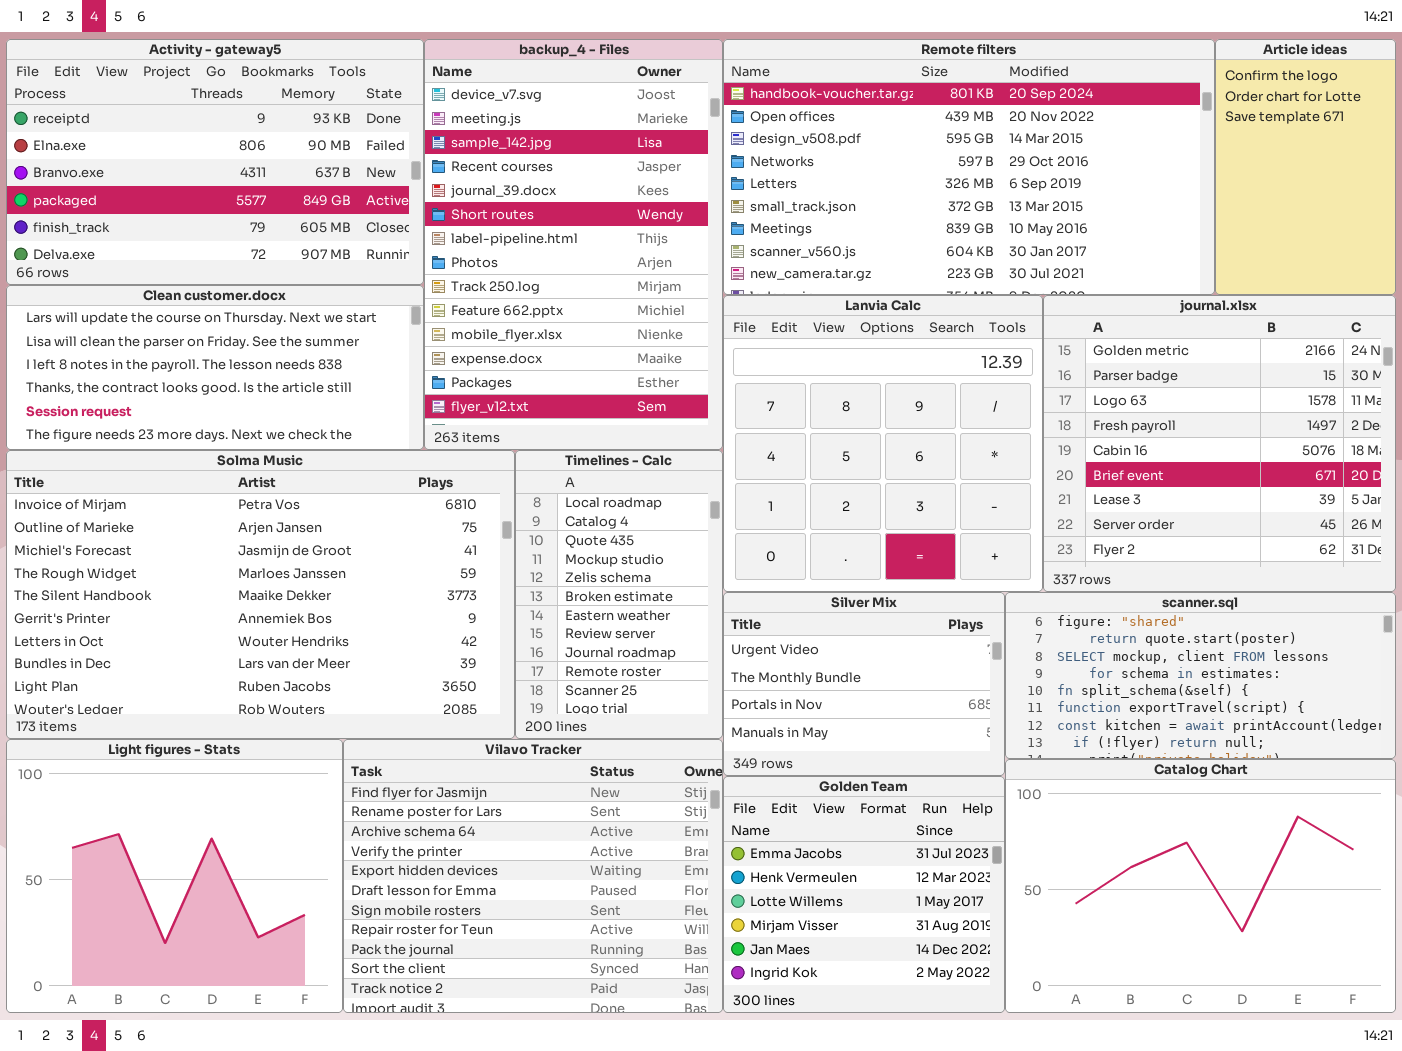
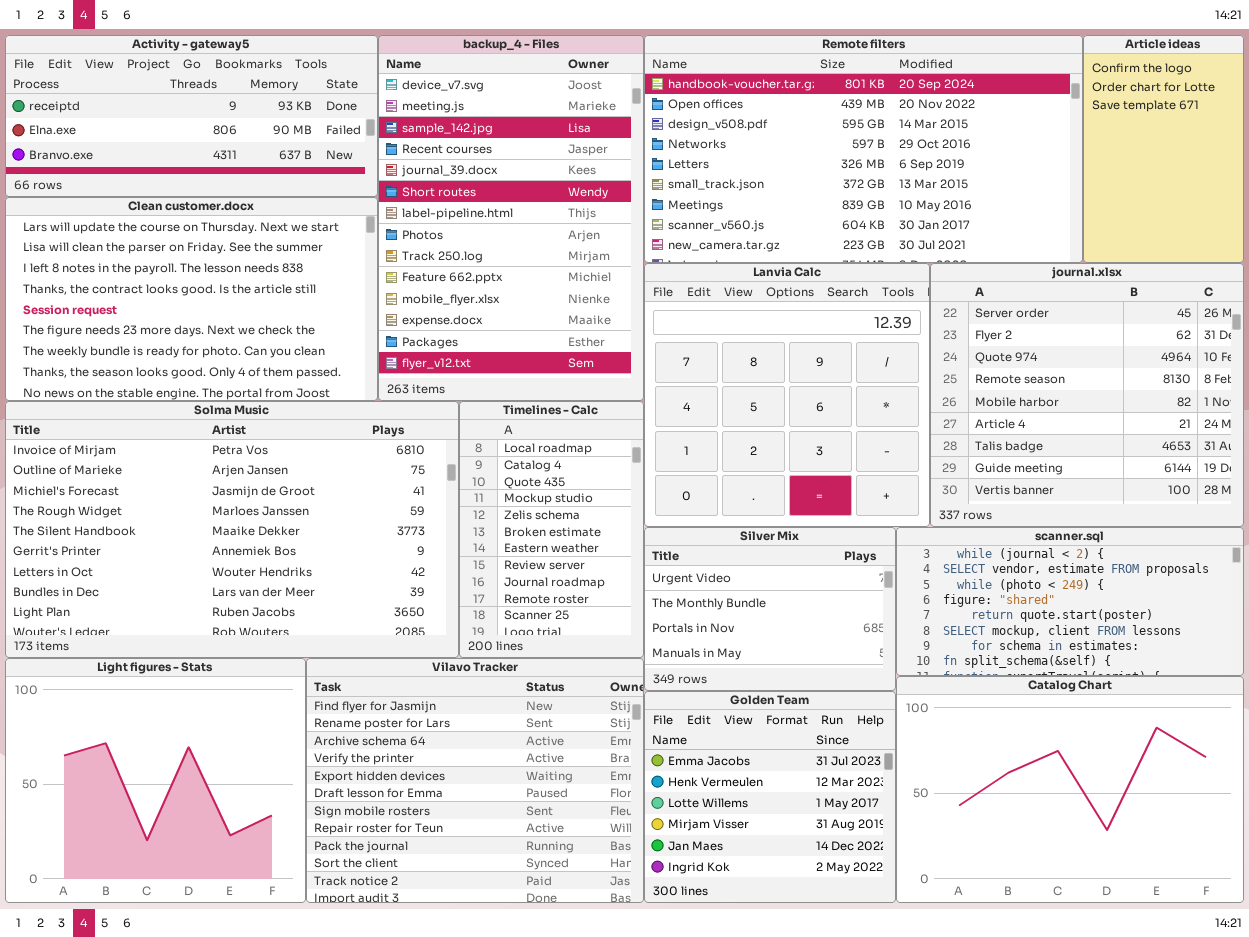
Activity - gateway5: [6,39,424,285] -> [5,35,378,197], resized
Clean customer.docx: [6,285,424,450] -> [5,197,378,401], resized
journal.xlsx: [1043,295,1396,592] -> [930,263,1244,527], scrolled down 7 rows
scanner.sql: [1005,592,1396,759] -> [896,527,1244,676], scrolled up 3 rows

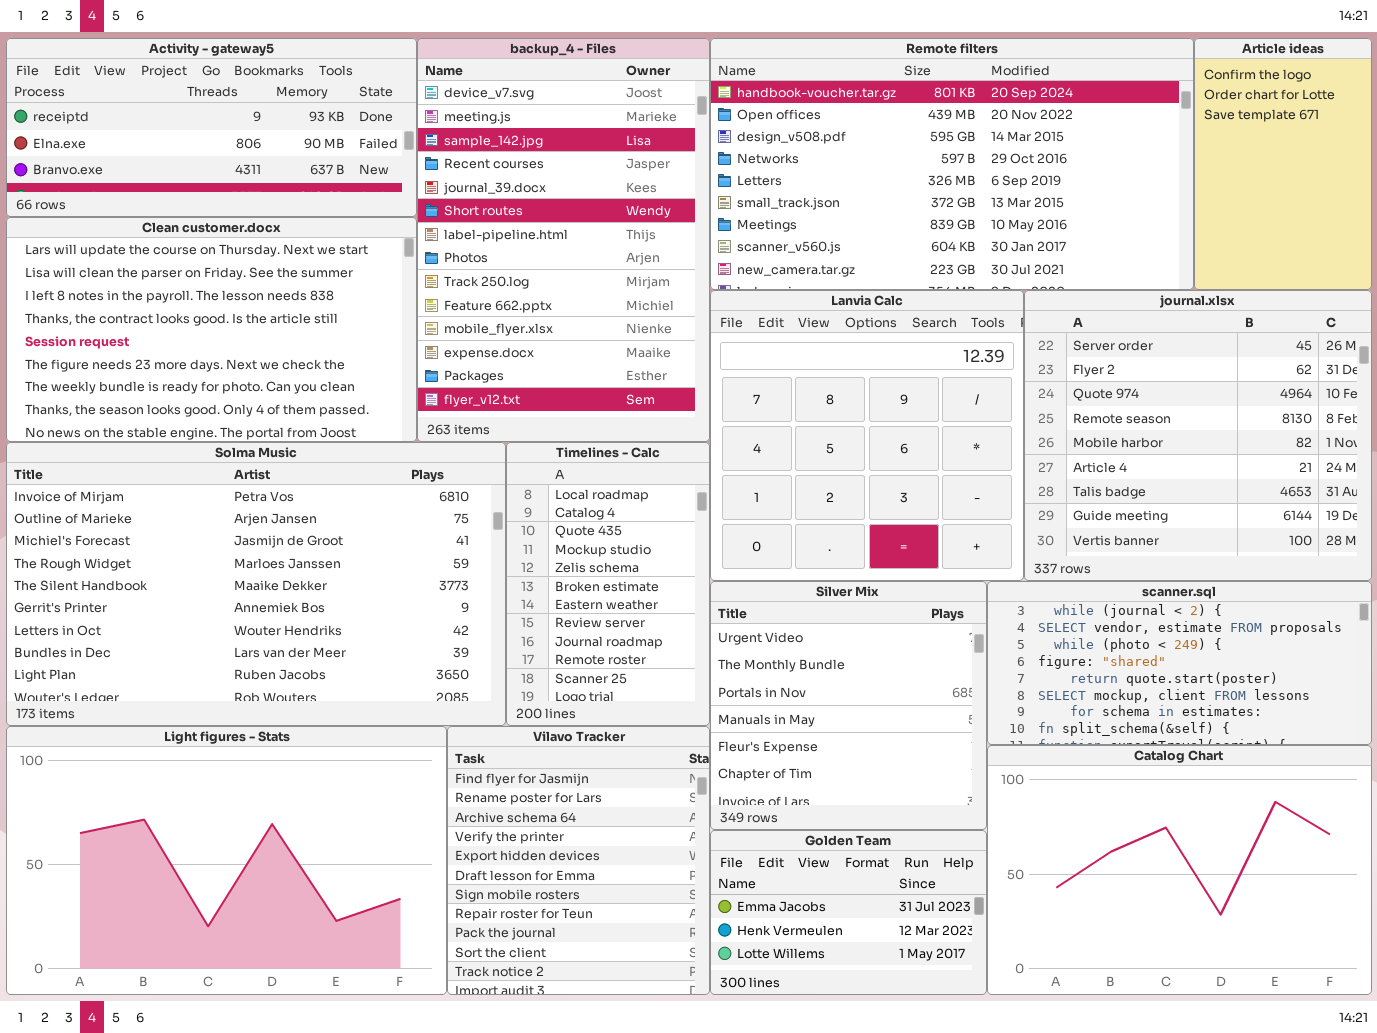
Silver Mix: [644,527,896,691] -> [710,581,987,830], resized
Light figures - Stats: [5,658,306,903] -> [6,726,447,995], resized
Vilavo Tracker: [306,658,644,903] -> [447,726,710,995], resized
Golden Team: [644,691,896,903] -> [710,830,987,995], resized

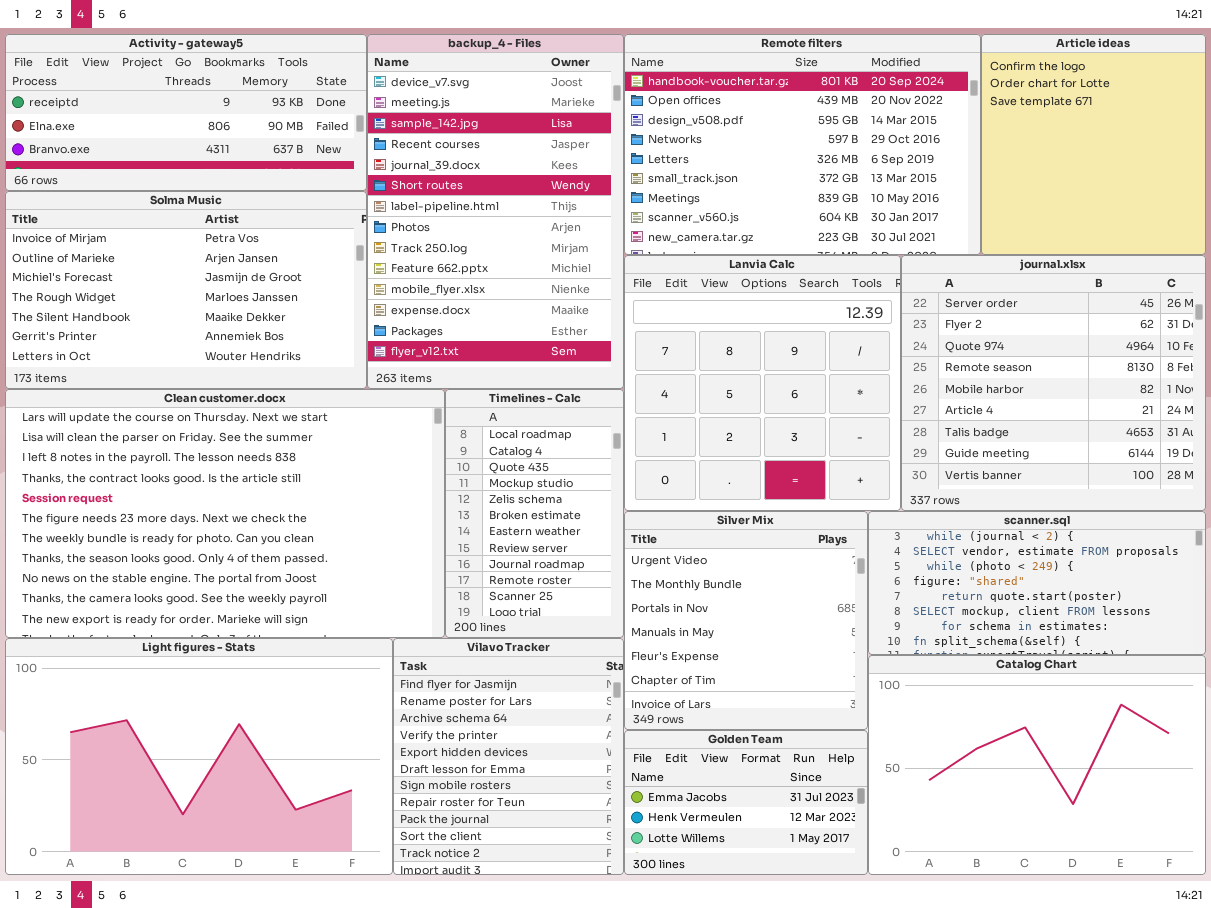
Remote filters: [710,38,1194,290] -> [624,34,981,255], resized
Article ideas: [1194,38,1372,290] -> [981,34,1206,255], resized
Clean customer.docx: [6,217,417,442] -> [5,389,445,638], moved, resized
Solma Music: [6,442,506,726] -> [5,191,367,389], moved, resized

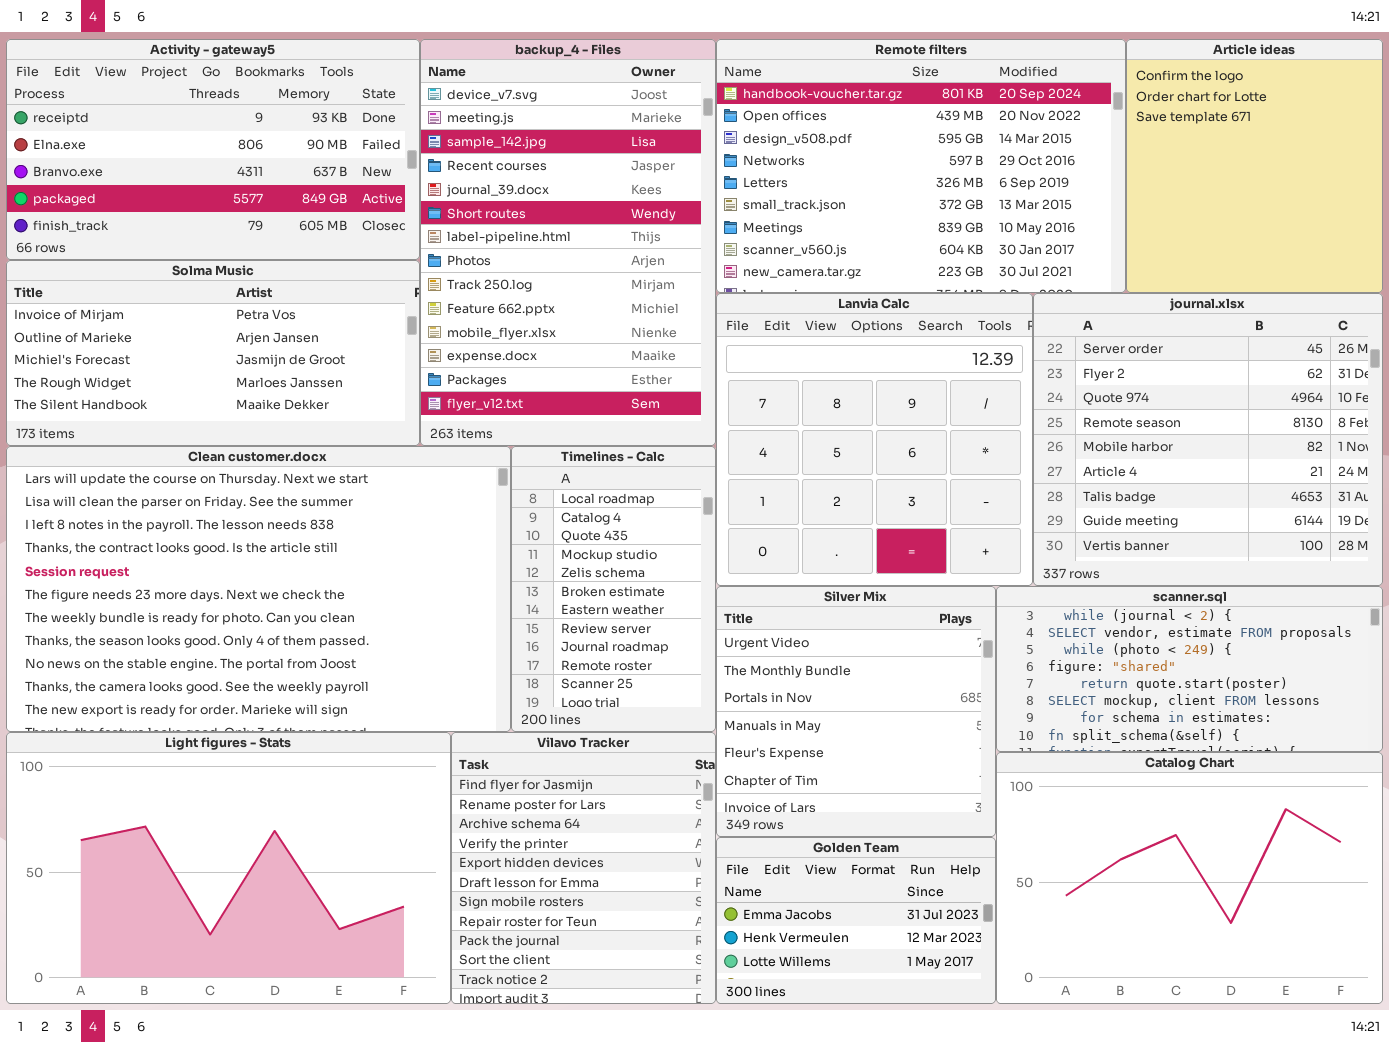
Activity - gateway5: [5,34,367,191] -> [6,39,420,260], resized
Solma Music: [5,191,367,389] -> [6,260,420,446], resized

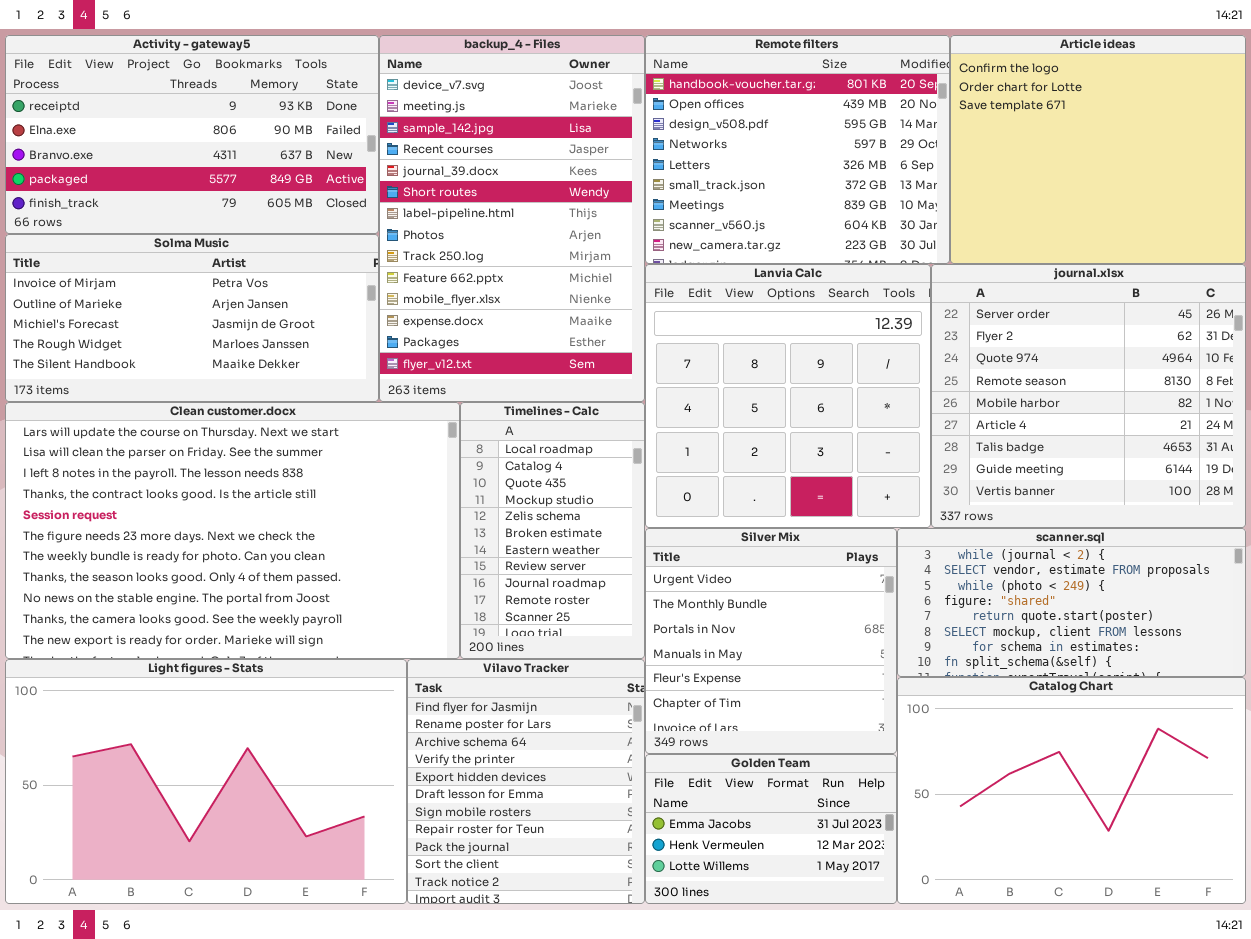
Remote filters: [716,39,1126,293] -> [645,35,950,264], resized
Article ideas: [1126,39,1383,293] -> [950,35,1246,264], resized

